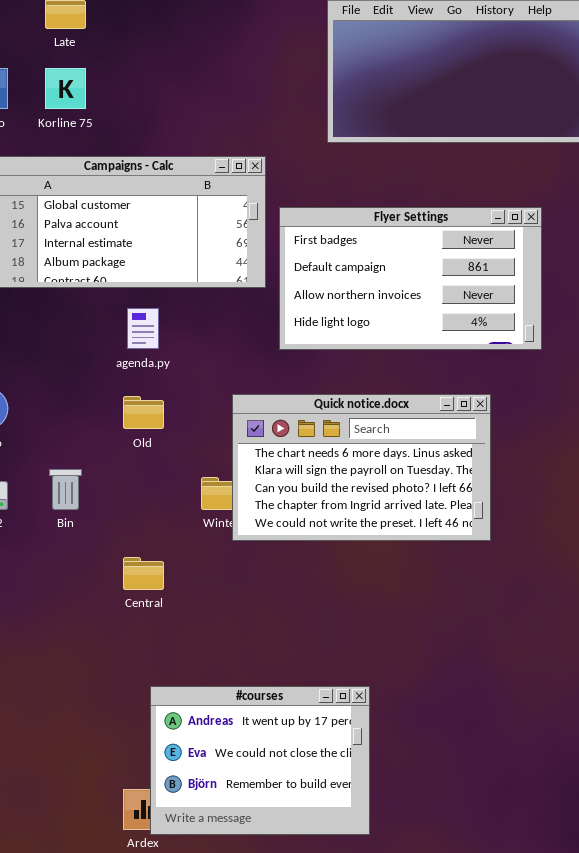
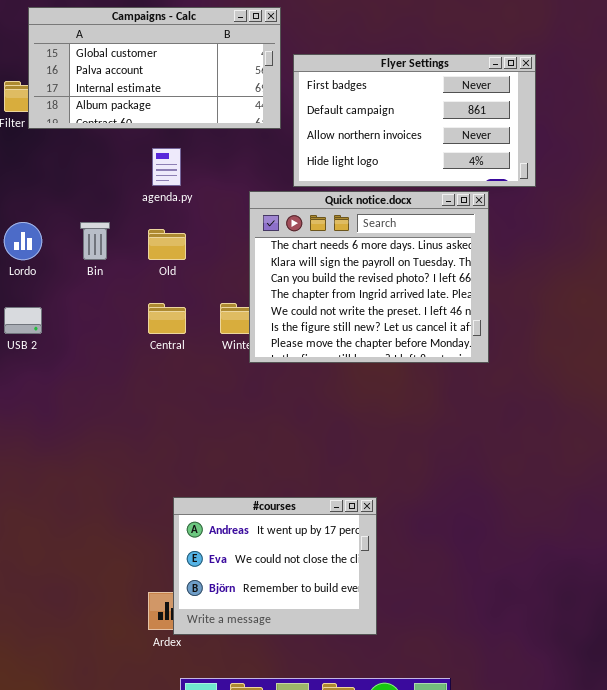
Quick notice.docx: [232,394,491,541] -> [249,191,489,363], resized
Bin: [49,469,82,510] -> [80,222,110,260], moved
Central: [123,557,164,590] -> [148,303,186,334], moved

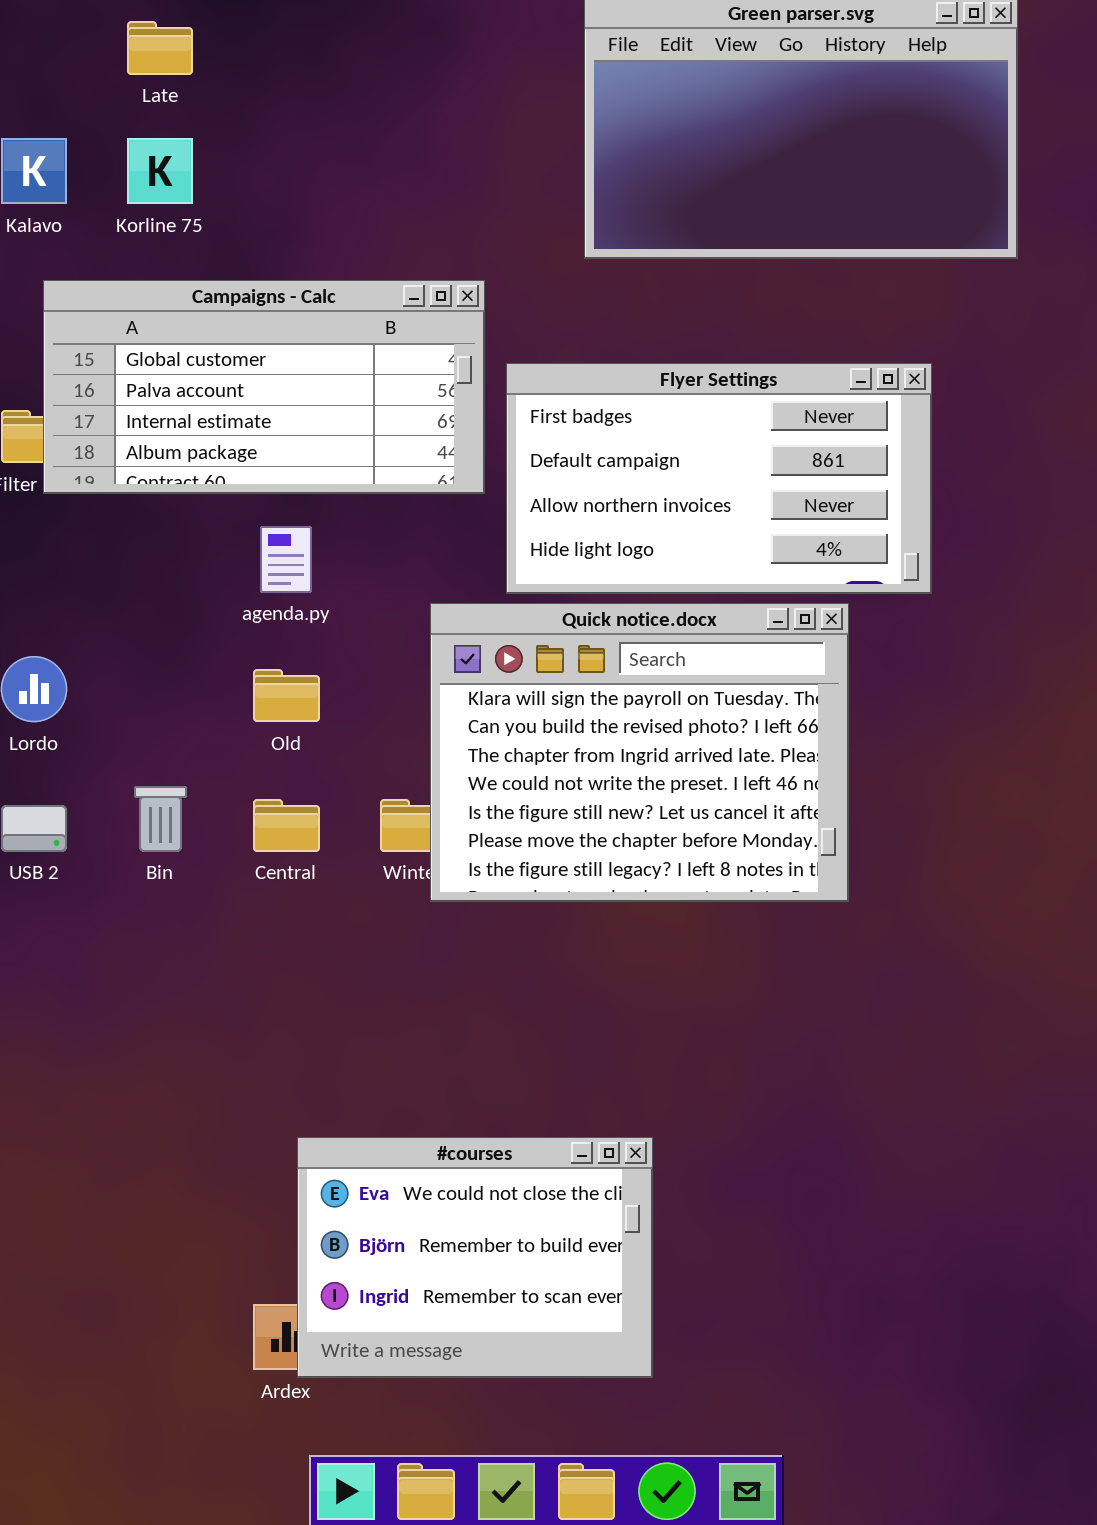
Quick notice.docx: [249,191,489,363] -> [430,603,849,902], scrolled down 1 row
Bin: [80,222,110,260] -> [134,786,187,852], moved
#courses: [173,497,377,635] -> [297,1137,653,1378], scrolled down 1 row

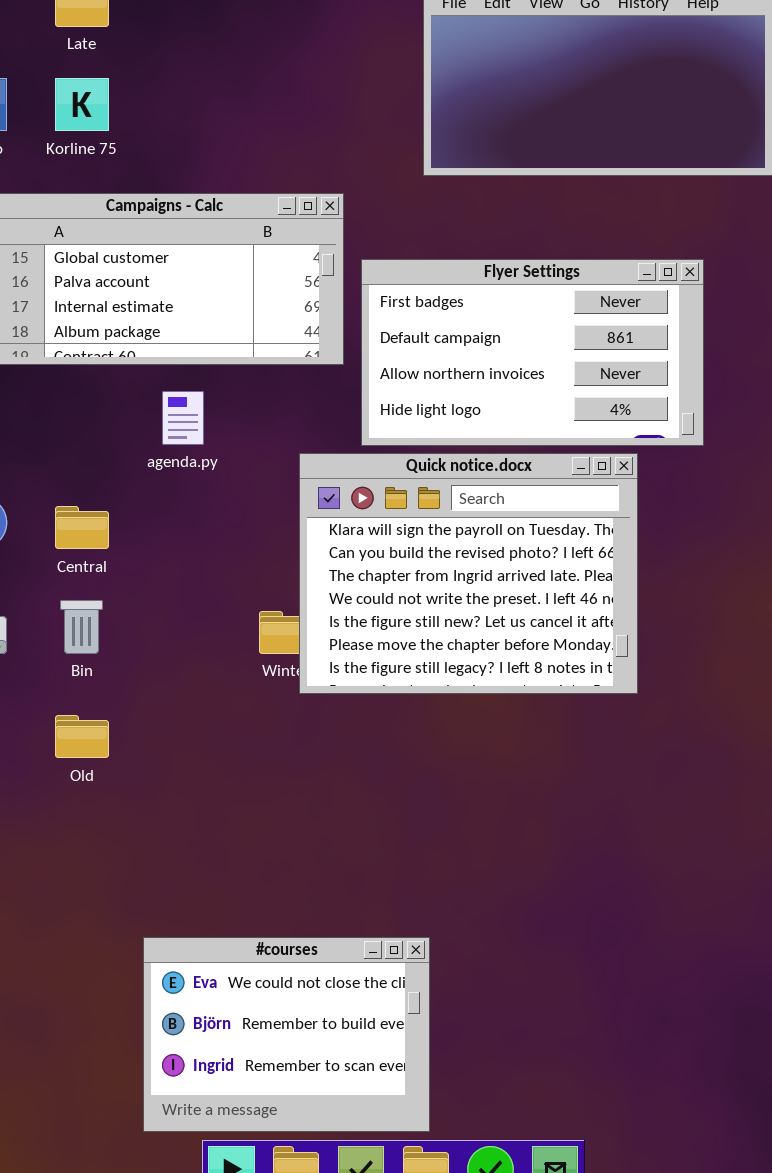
Old: [253,669,320,722] -> [55,715,109,758], moved
Central: [253,799,320,852] -> [55,506,109,549], moved
#courses: [297,1137,653,1378] -> [143,937,430,1132], moved

